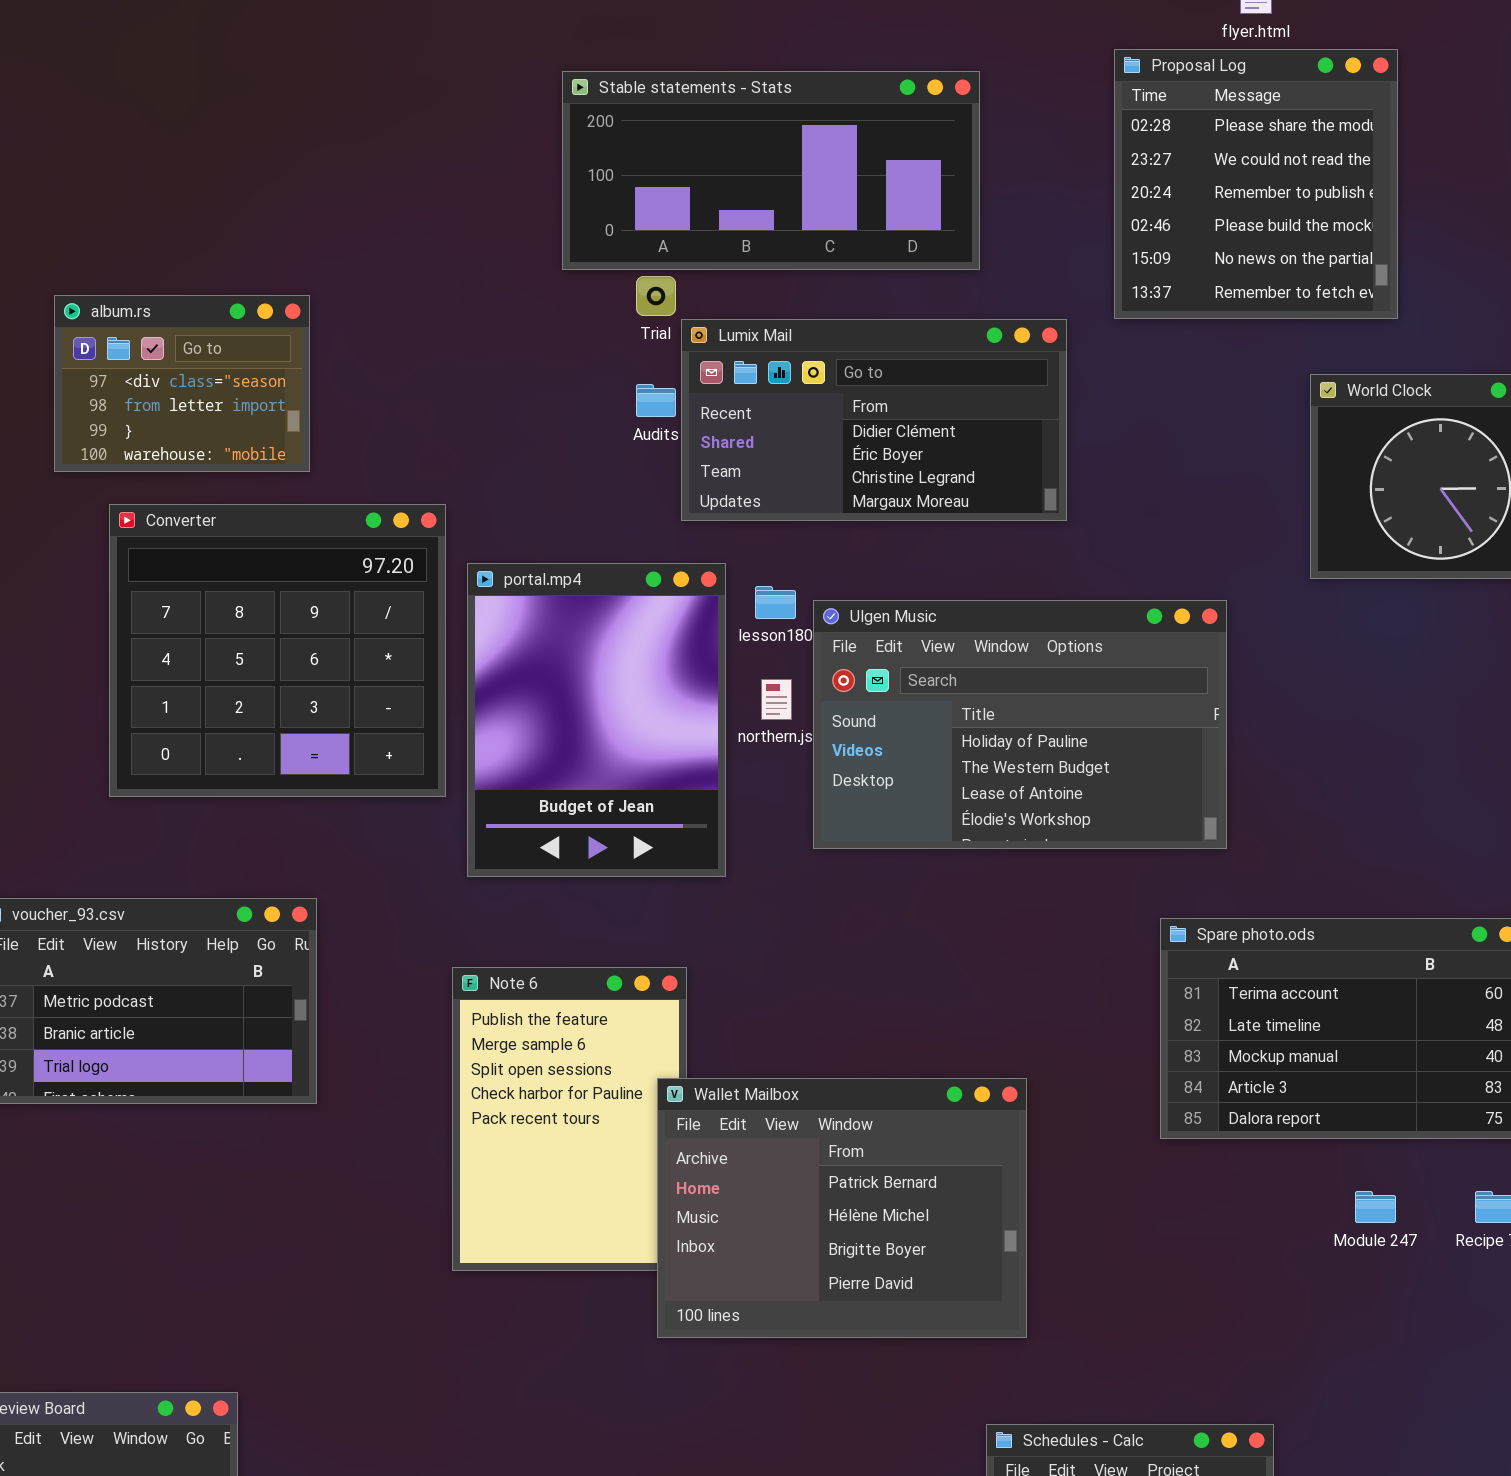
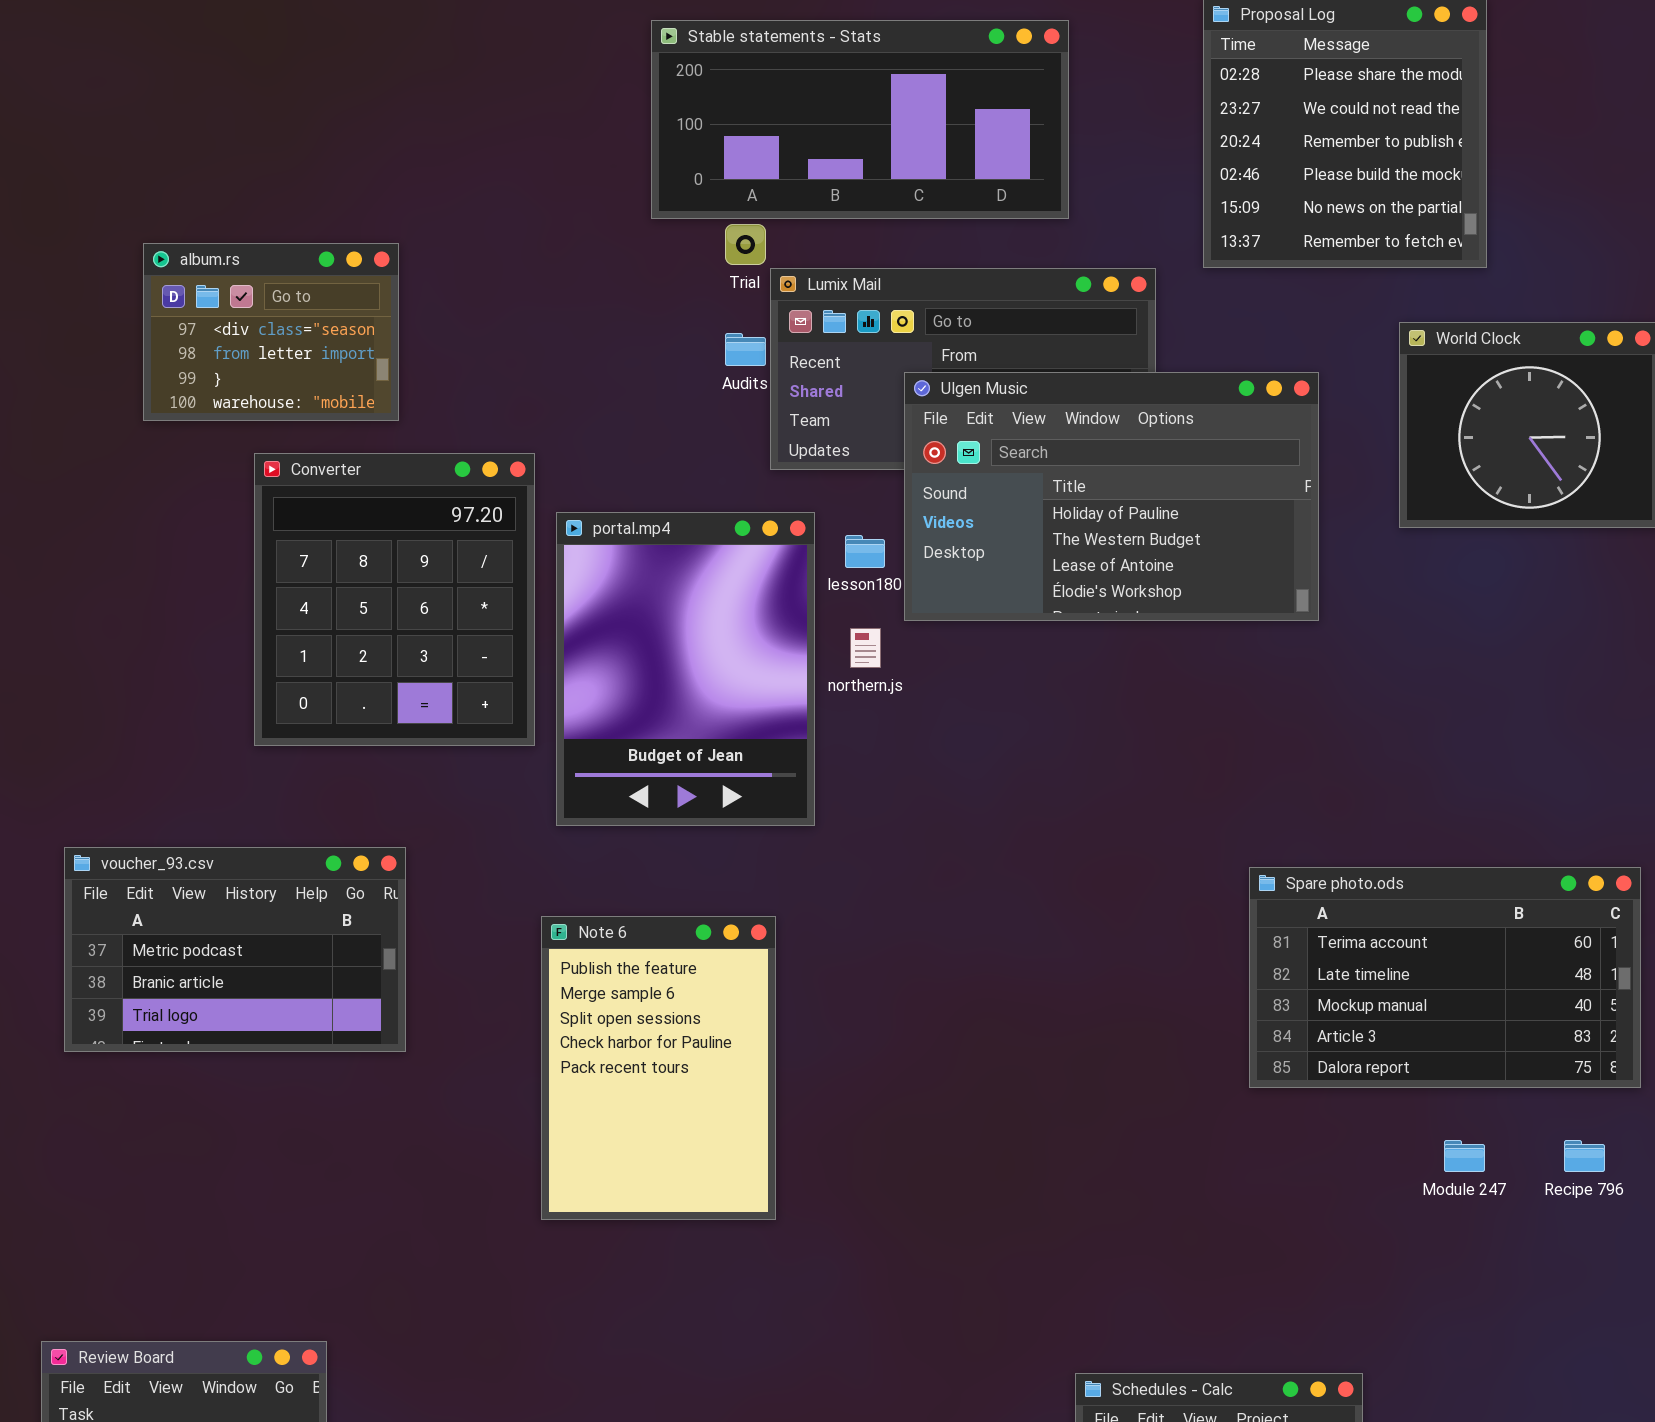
Converter: [109,504,446,797] -> [254,453,535,746], resized
Ulgen Music: [813,600,1227,849] -> [904,372,1319,621], moved
Wallet Mailbox: [657,1078,1027,1338] -> none, closed

